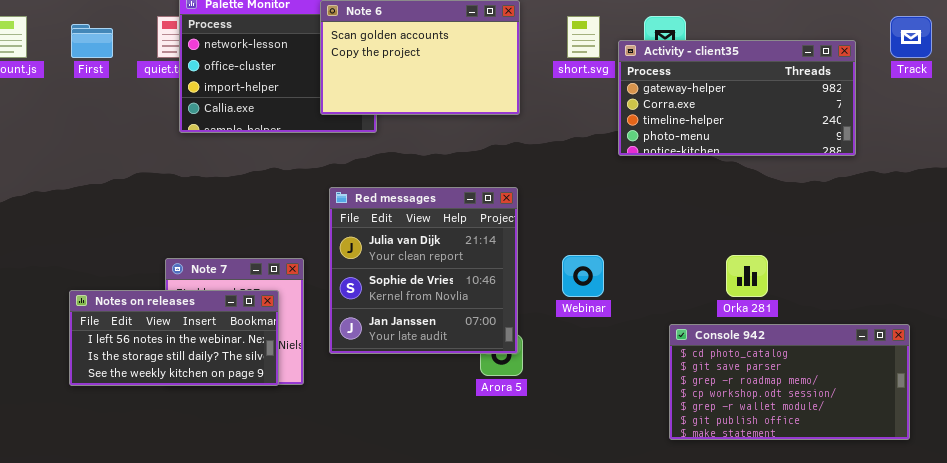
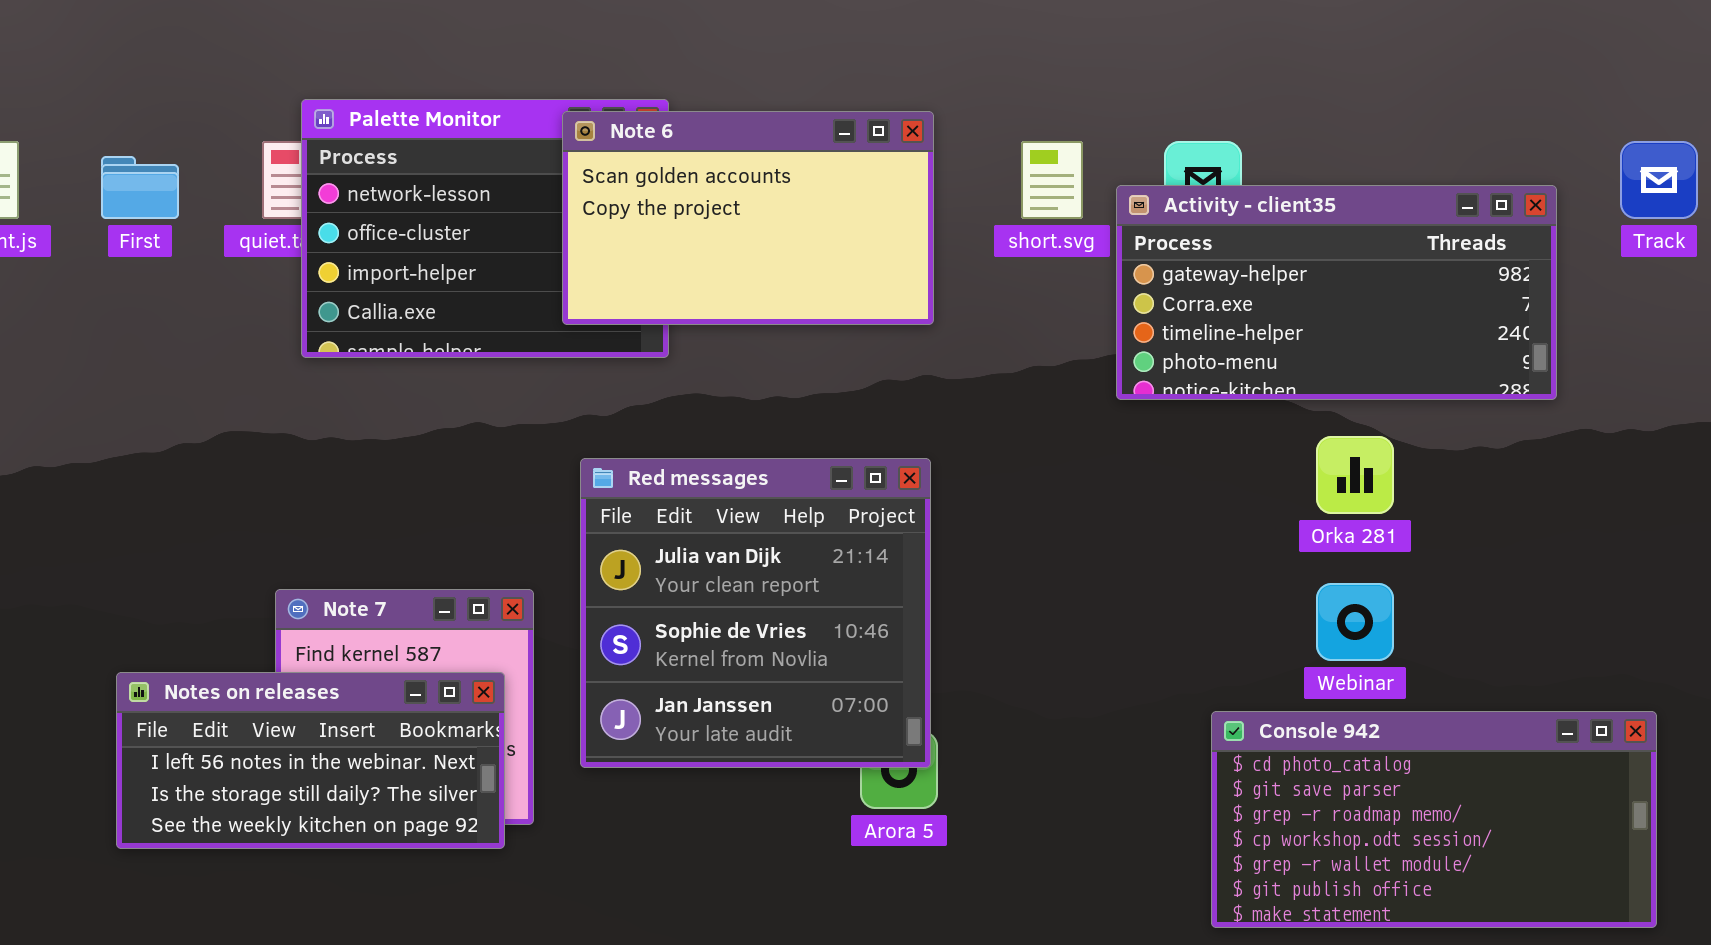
Webinar: [562,255,604,297] -> [1316,583,1394,661], moved
Orka 281: [726,255,768,297] -> [1316,436,1394,514], moved
Notes on releases: [69,290,279,386] -> [116,672,505,849], moved

